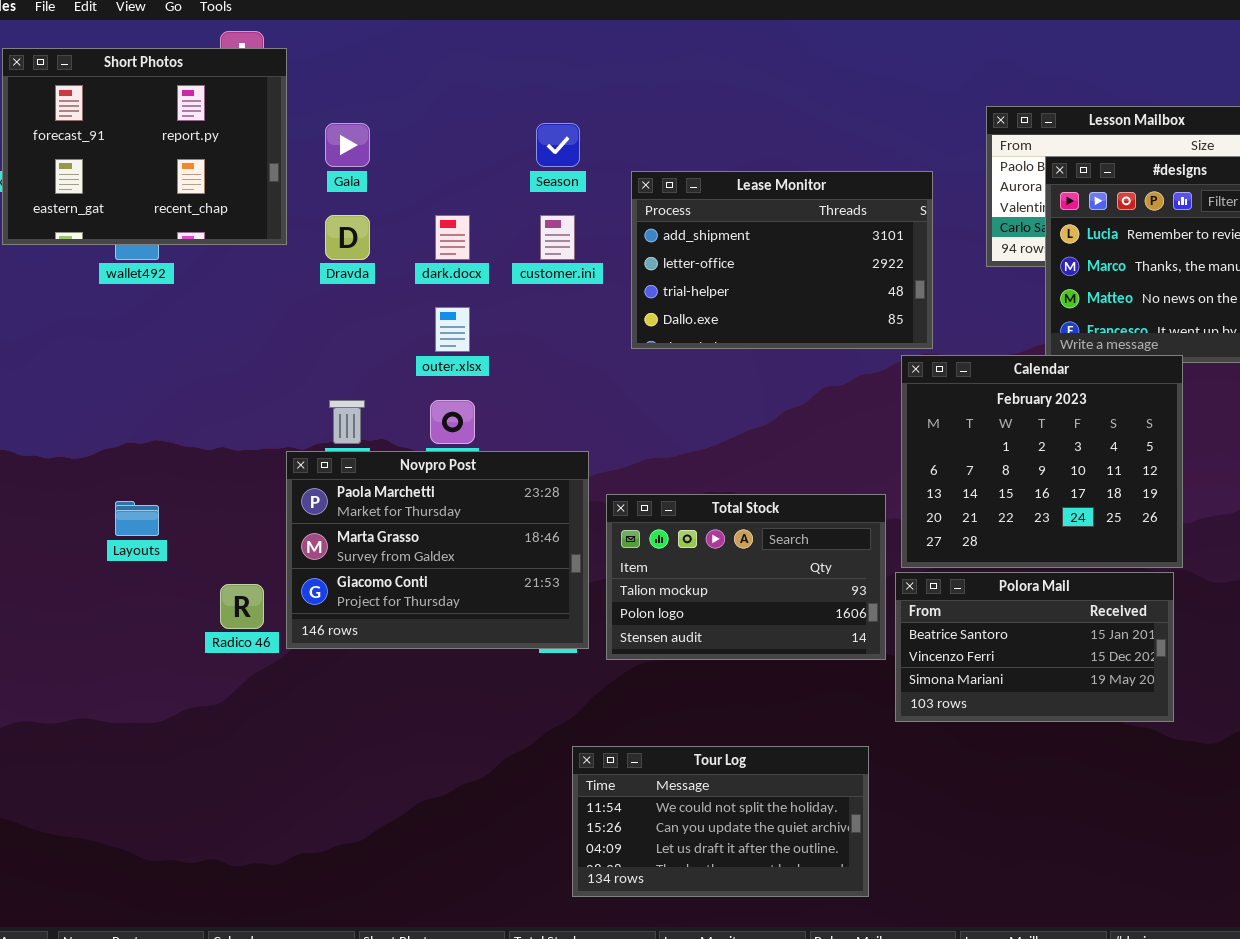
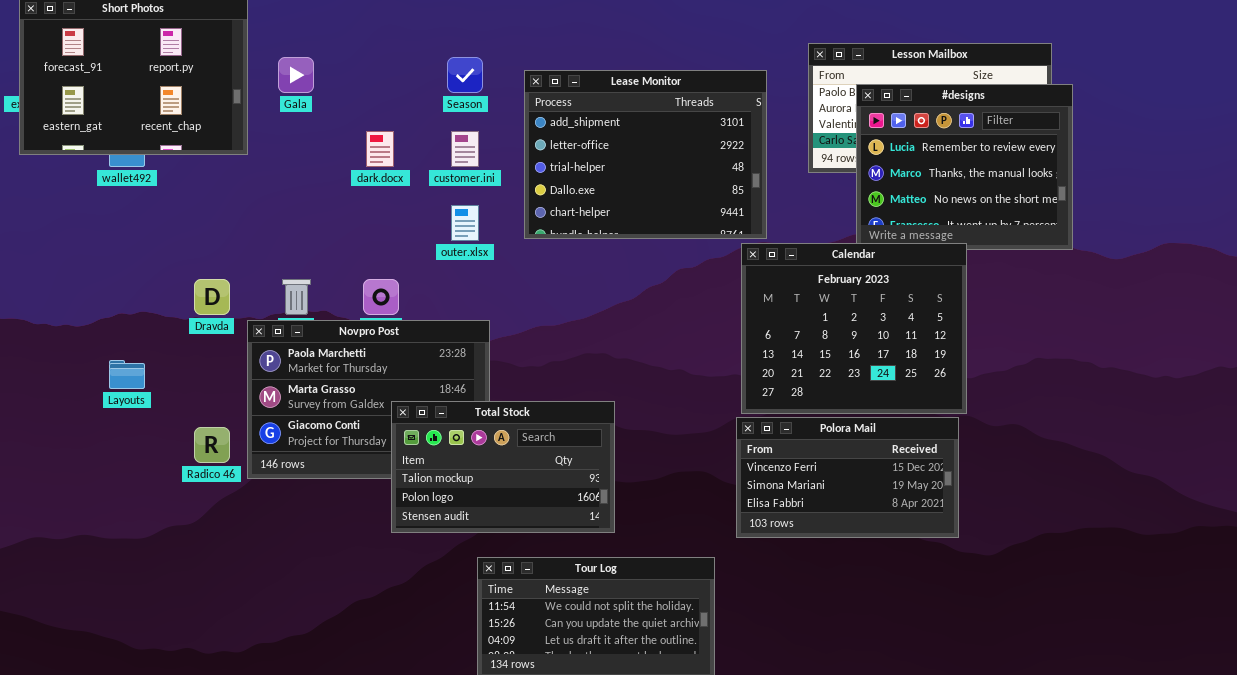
Lease Monitor: [631,171,933,349] -> [524,70,767,239], resized
Dravda: [325,215,370,260] -> [194,279,230,315], moved
outer.xlsx: [435,307,470,352] -> [451,205,479,241], moved
Total Stock: [606,494,886,660] -> [391,401,615,533], moved
Polora Mail: [895,572,1174,722] -> [736,417,959,538], scrolled down 1 row

